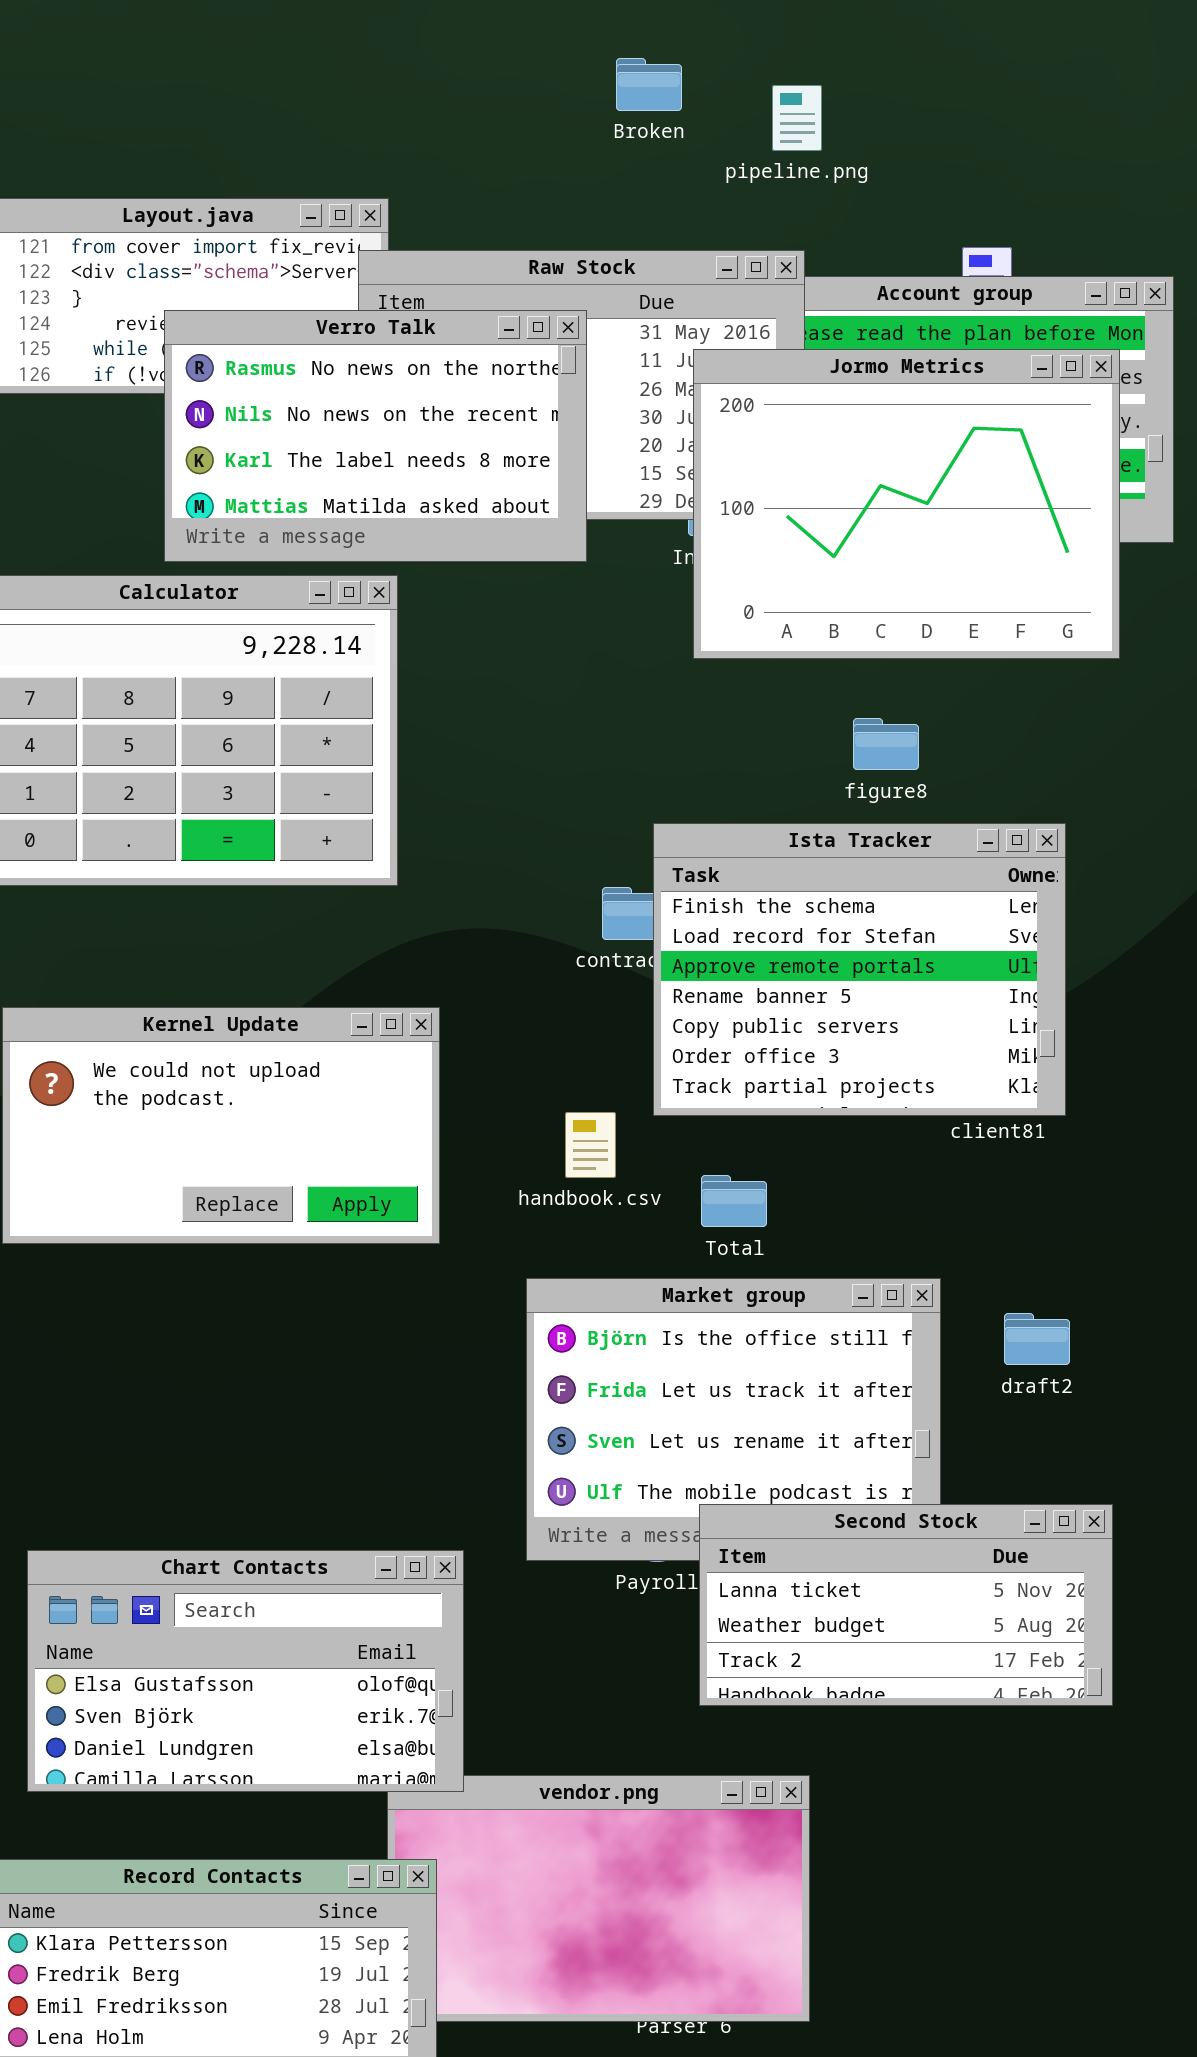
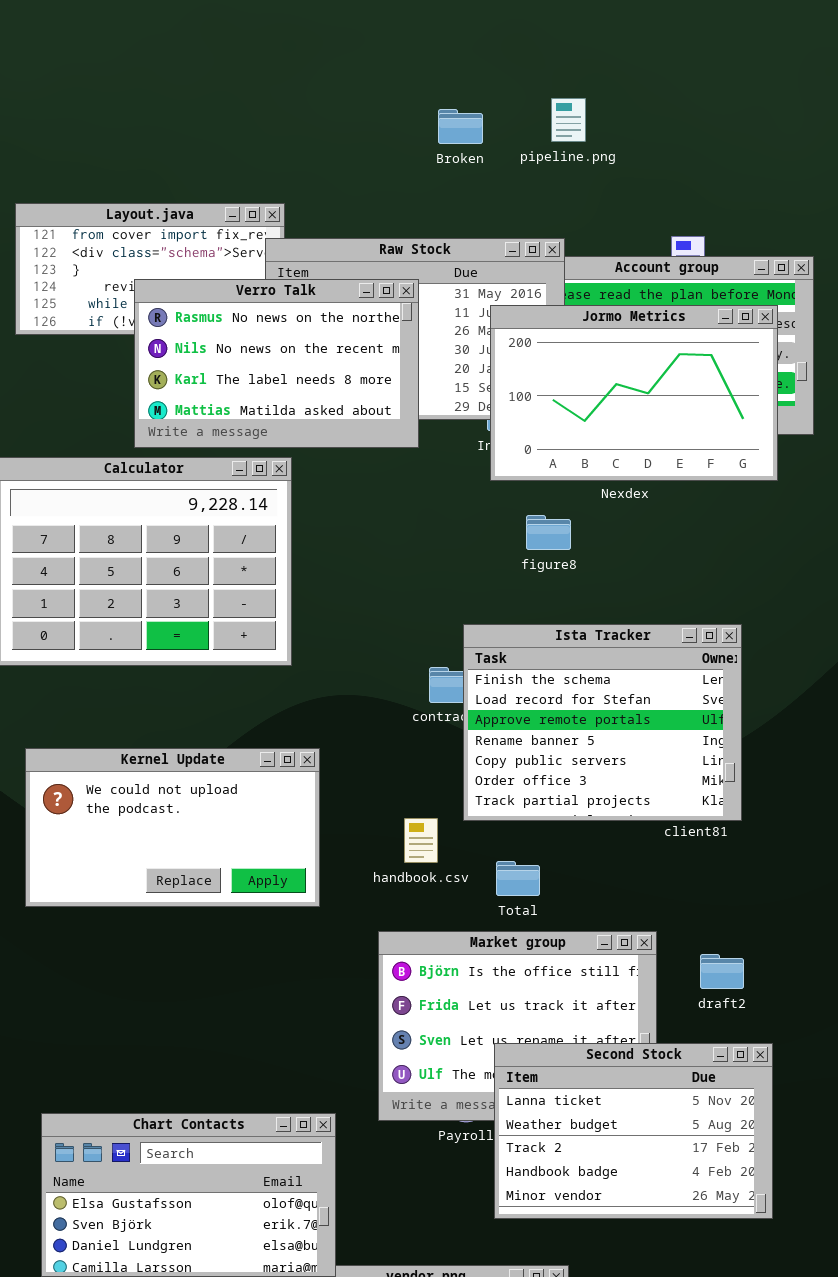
pipeline.png: [772,85,822,151] -> [551,98,586,142], moved
Jormo Metrics: [693,349,1120,659] -> [490,305,778,481], resized
figure8: [853,718,919,770] -> [526,515,571,550], moved
Second Stock: [699,1504,1113,1706] -> [494,1043,773,1219], resized

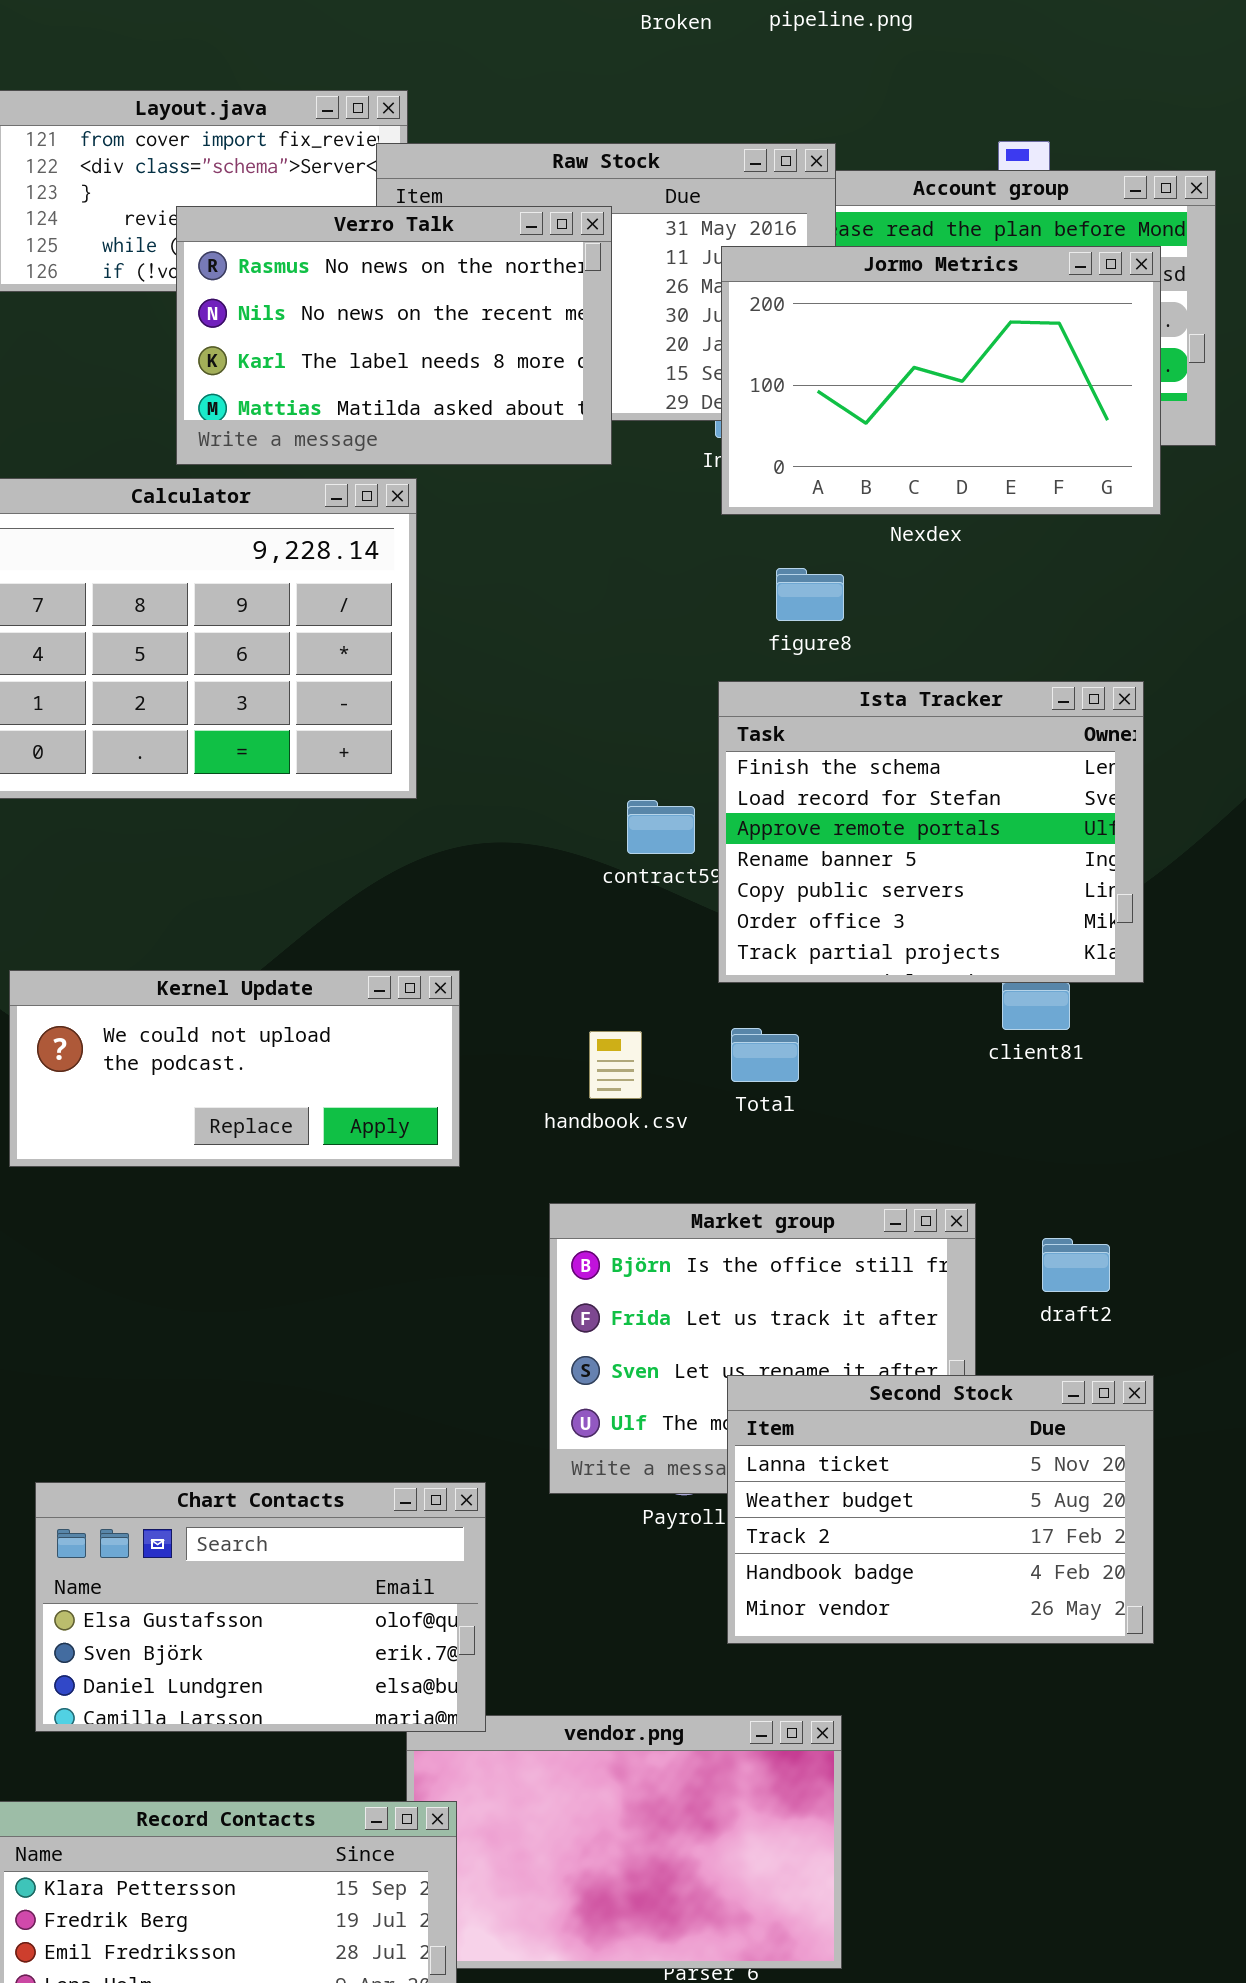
Ista Tracker: [463,624,742,821] -> [718,681,1144,983], moved
Kernel Update: [25,748,320,907] -> [9,970,460,1167], resized
Total: [496,861,540,896] -> [731,1028,799,1082], moved

